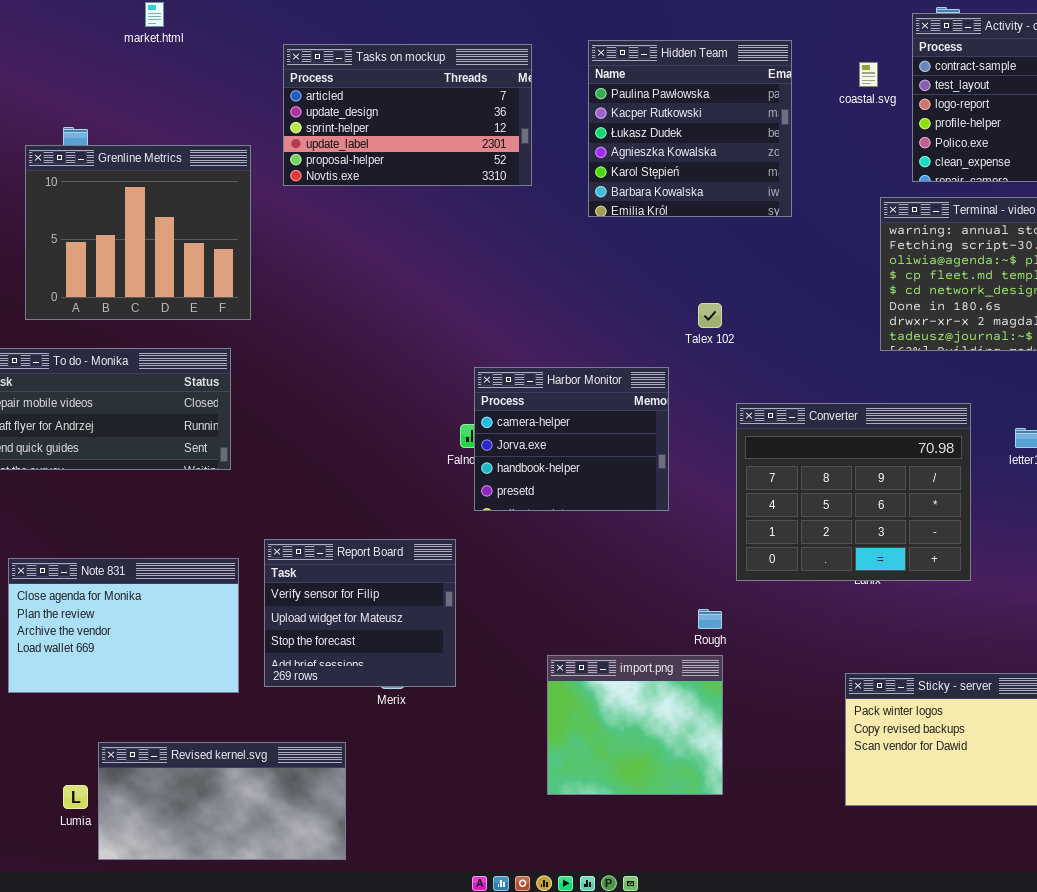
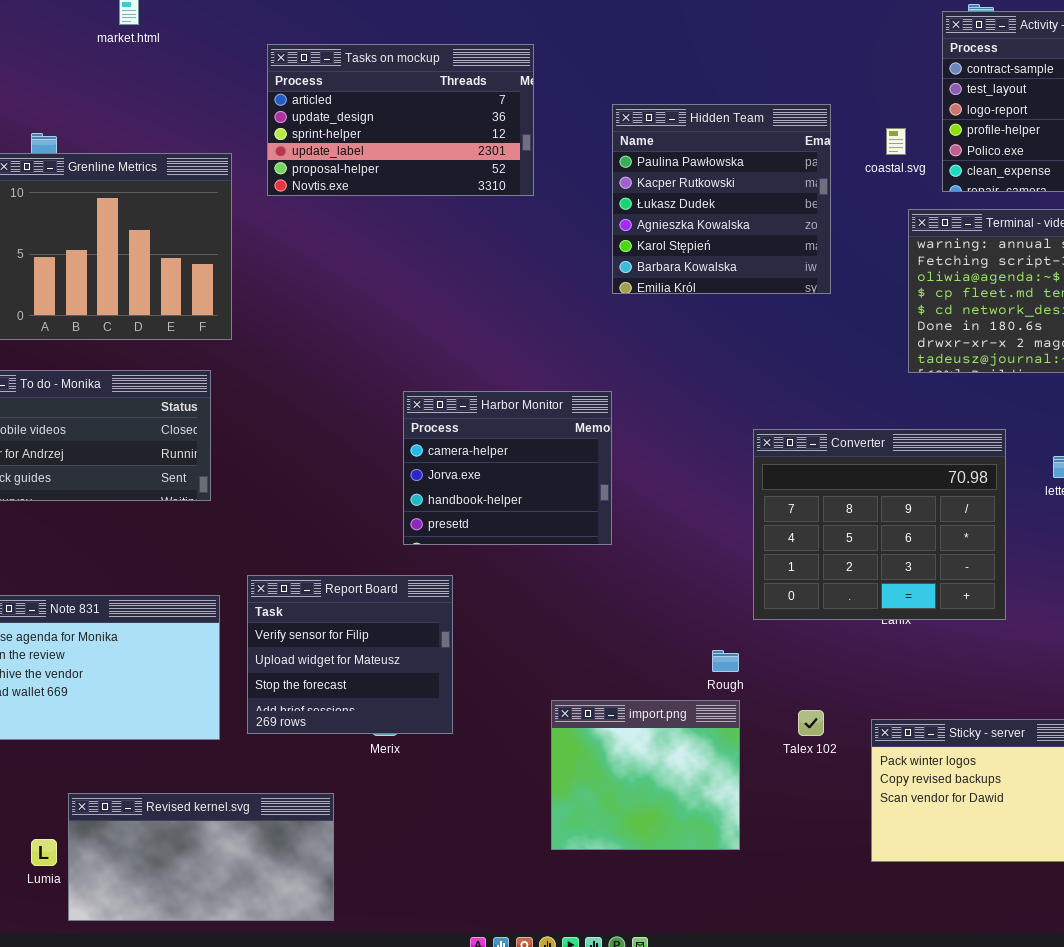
Hidden Team: [588,40,792,217] -> [612,104,831,294], moved
coastal.svg: [859,62,878,87] -> [886,128,906,155], moved
Talex 102: [698,303,722,328] -> [798,710,824,736], moved
Harbor Monitor: [474,367,669,511] -> [403,391,612,545], moved

